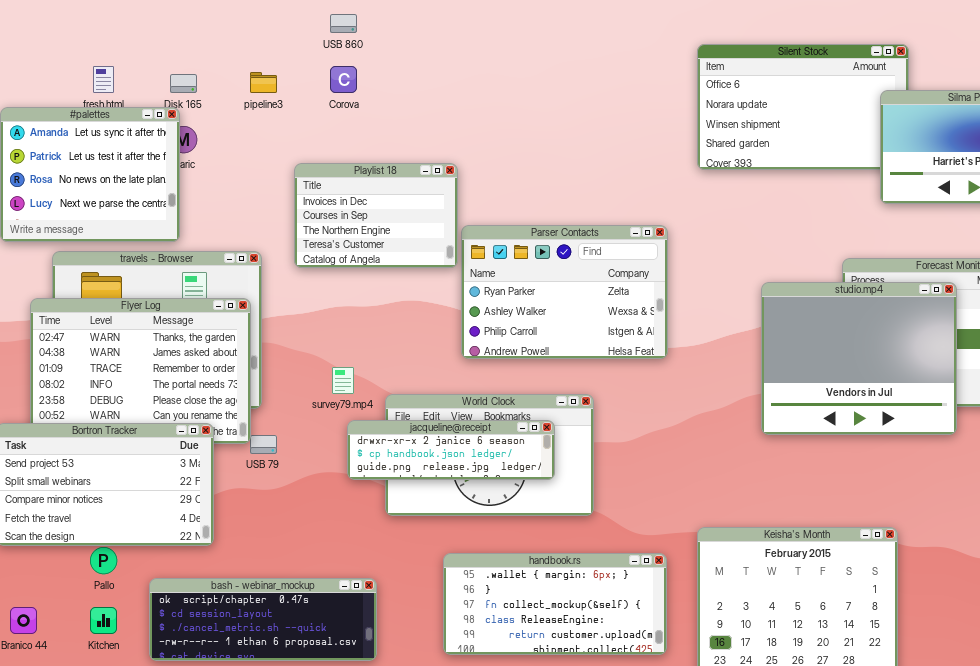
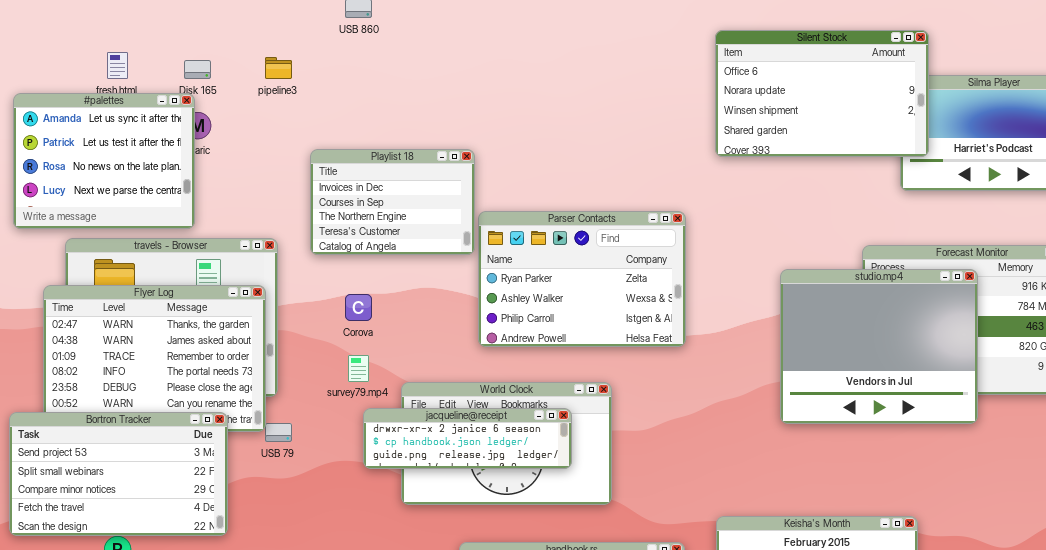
Silent Stock: [697,44,909,170] -> [715,30,929,157], raised
Corova: [330,66,357,93] -> [345,294,372,321], moved

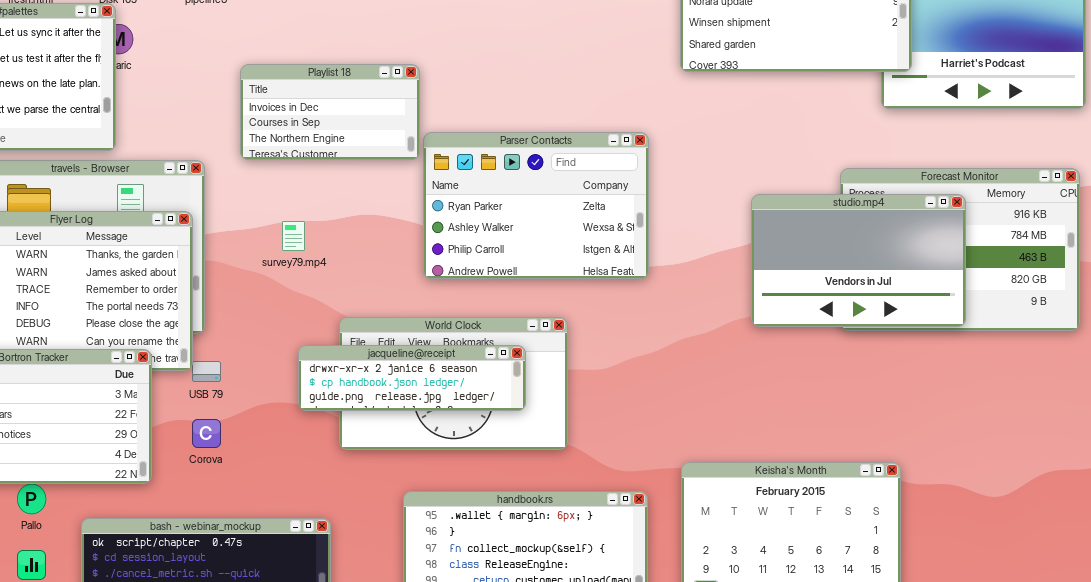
Playlist 18: [310,149,475,255] -> [240,64,420,160], resized
studio.mp4: [780,269,978,424] -> [751,194,966,327], resized
Corova: [345,294,372,321] -> [192,419,221,448], moved
survey79.mp4: [348,355,369,382] -> [282,221,305,251], moved

